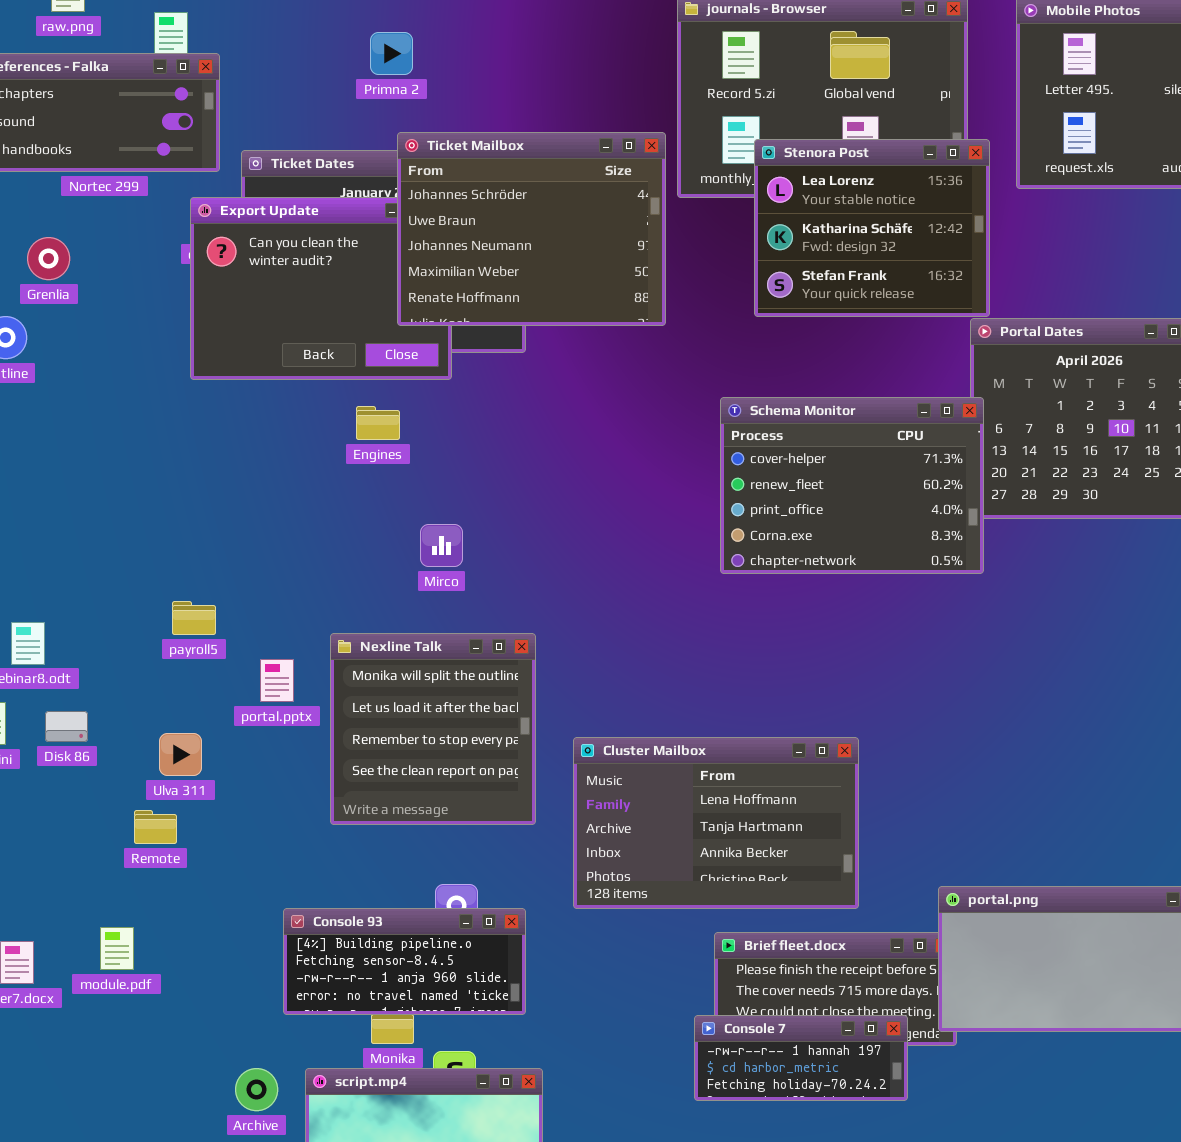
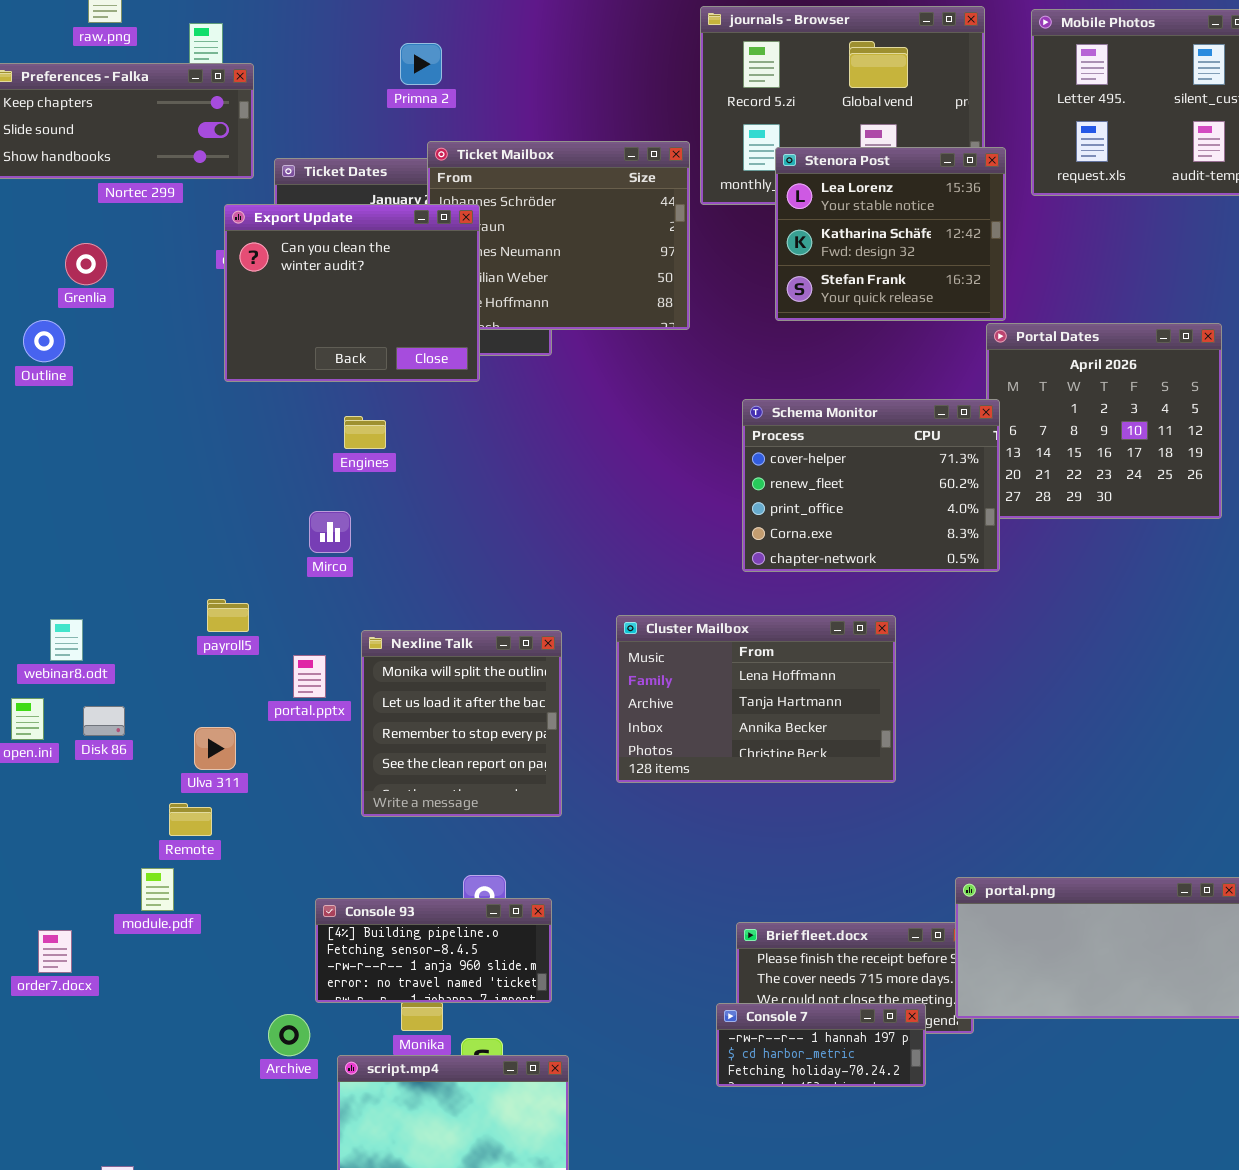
Export Update: [190,197,452,380] -> [224,204,480,382], raised
Engines: [356,406,400,440] -> [344,416,386,449], moved
Mirco: [420,524,463,567] -> [309,511,351,553], moved
Cluster Mailbox: [573,737,859,909] -> [616,615,896,783], moved
module.pdf: [100,927,134,970] -> [141,868,174,911], moved
Archive: [235,1068,278,1111] -> [268,1014,310,1056], moved

